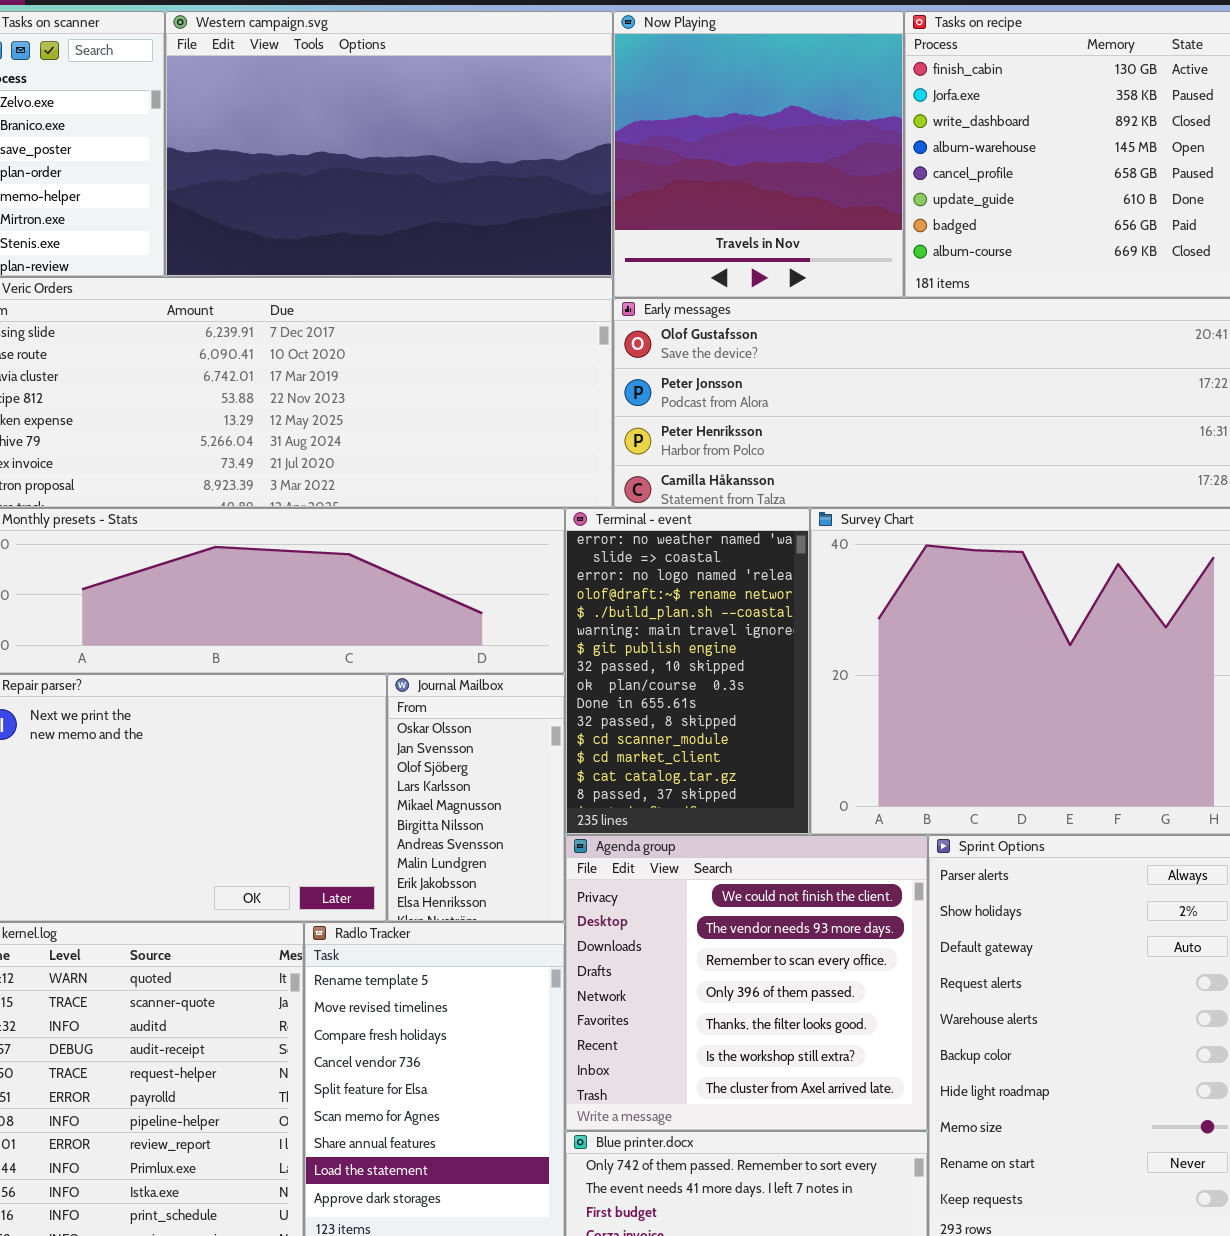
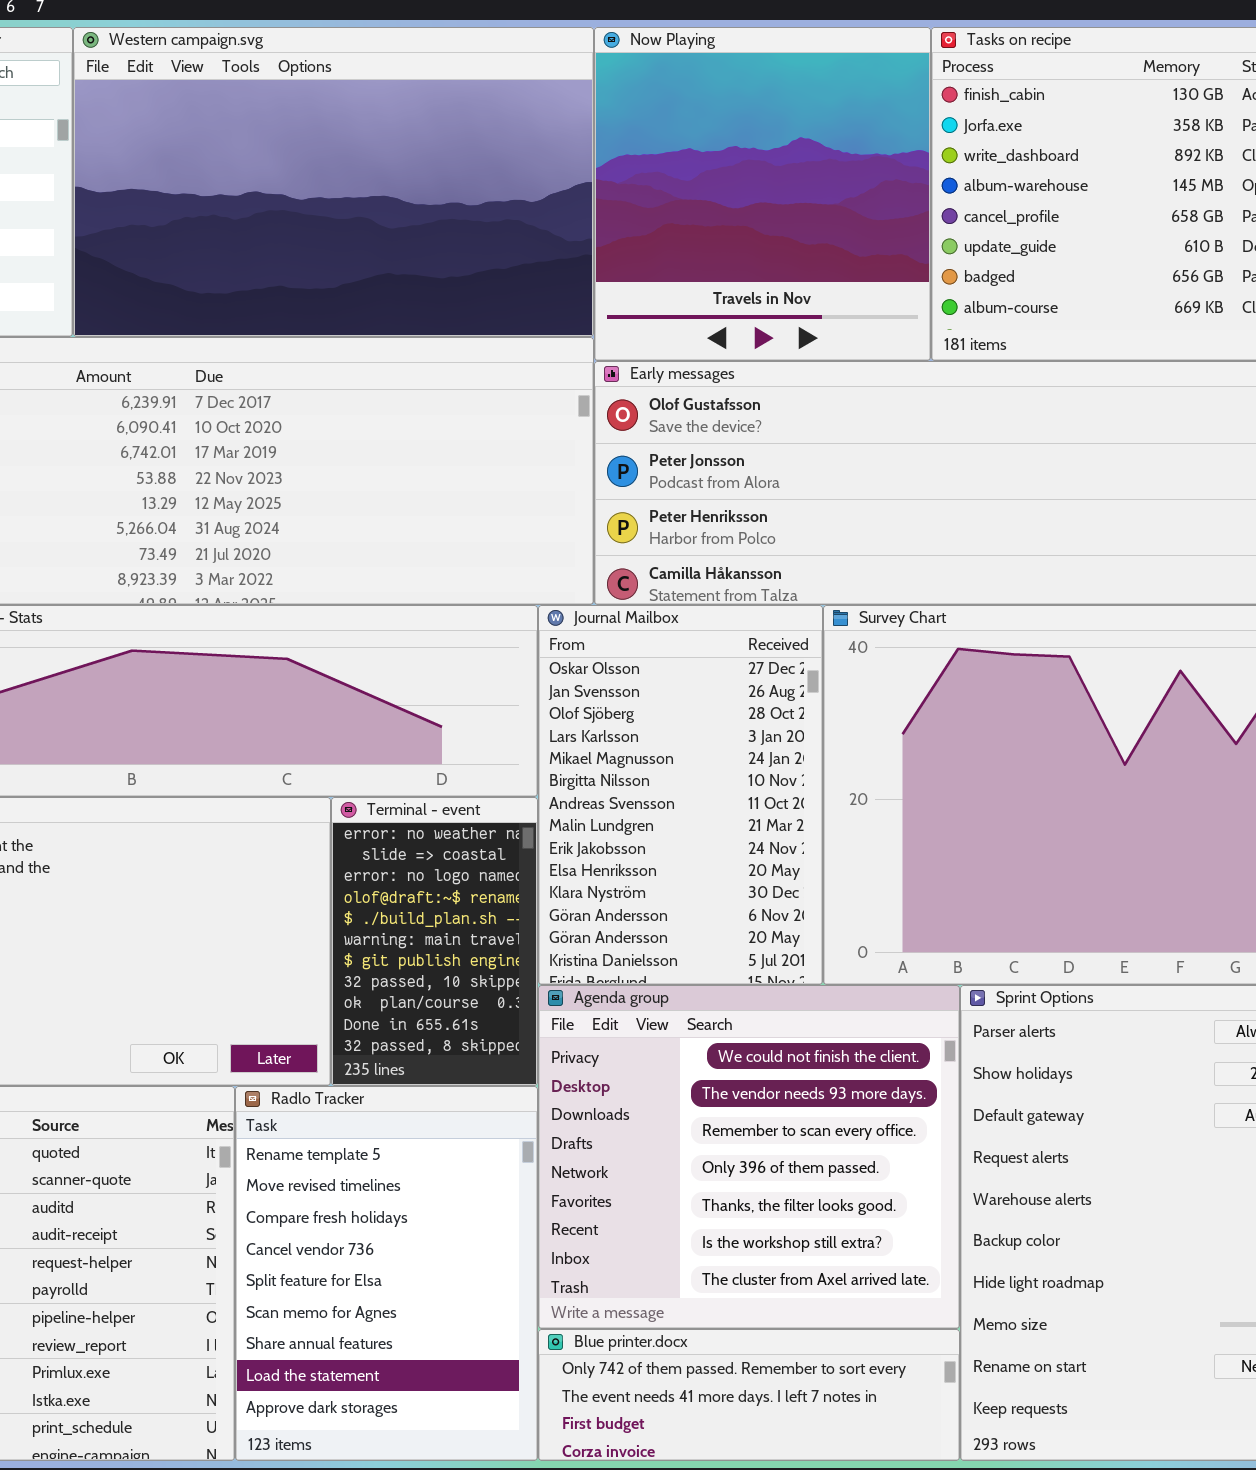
Terminal - event: [565,508,810,835] -> [331,797,538,1086], moved, resized
Journal Mailbox: [387,674,565,922] -> [538,605,823,985], moved, resized

